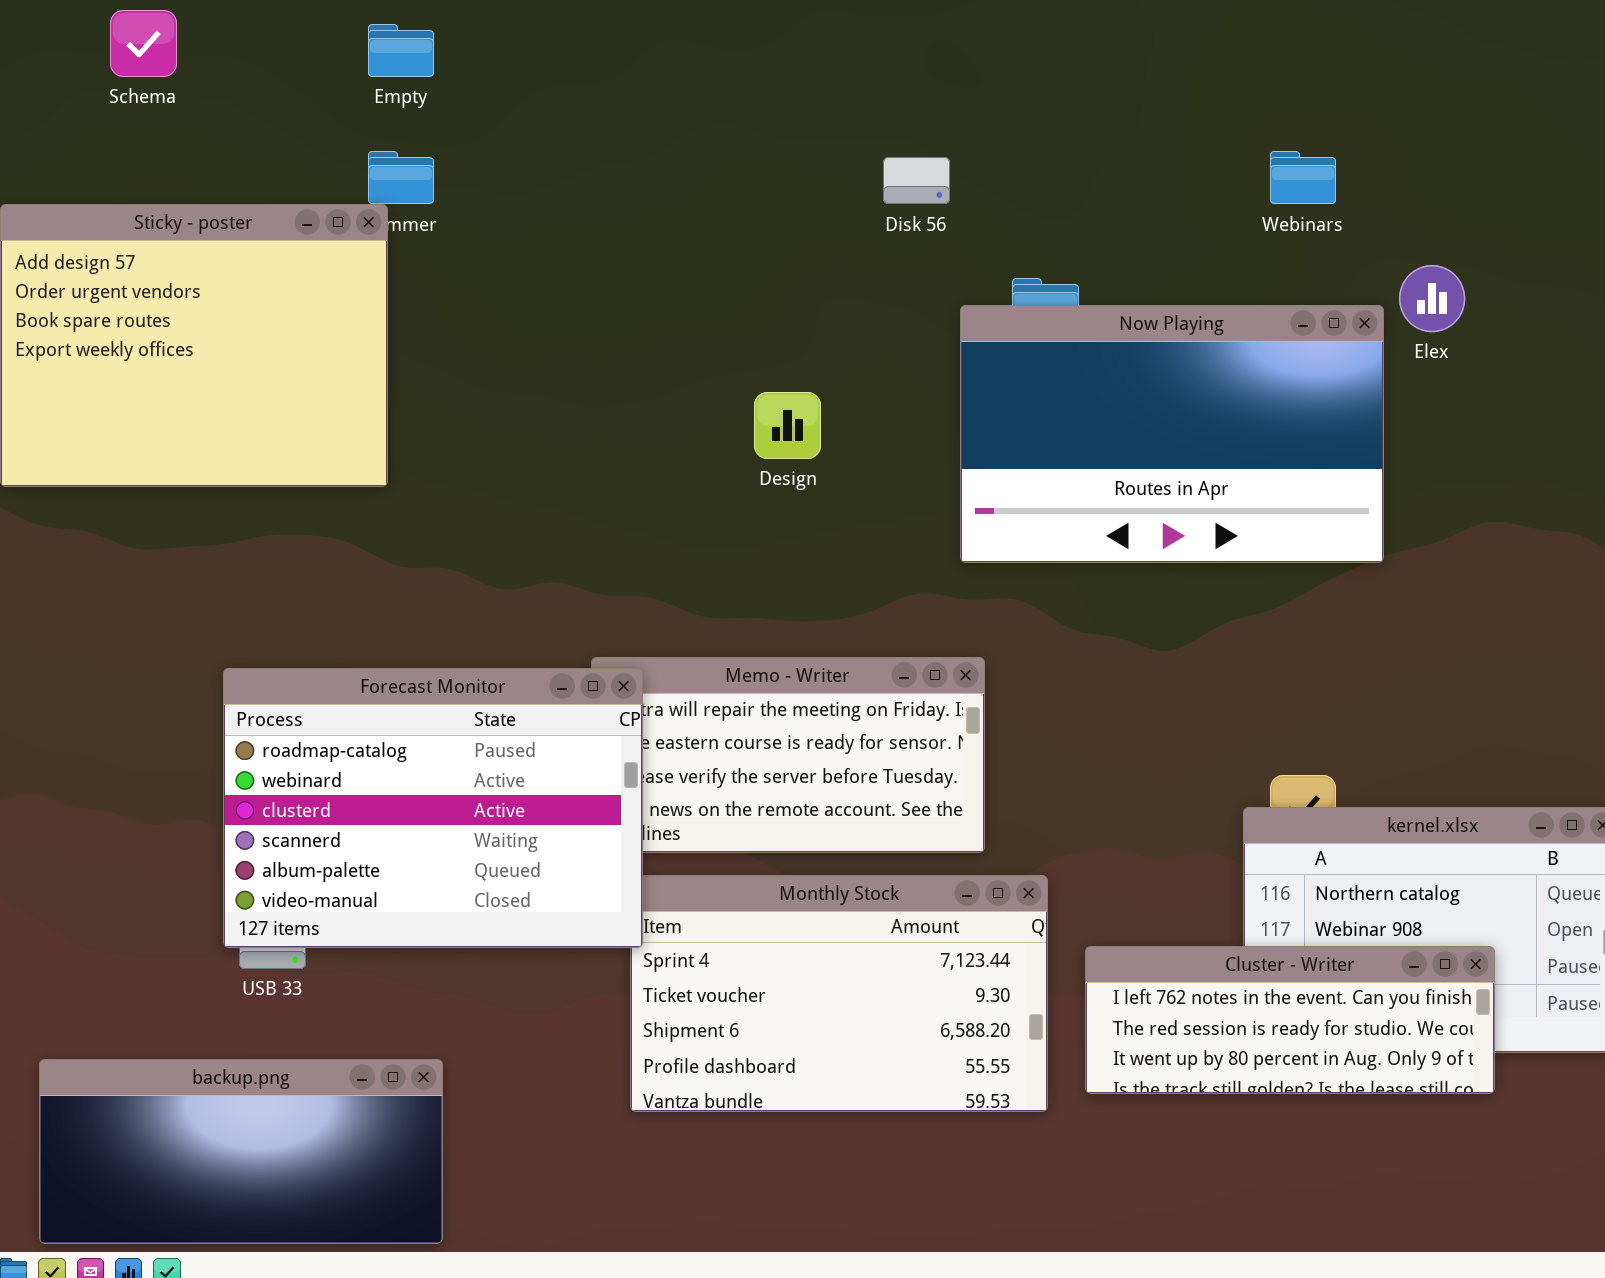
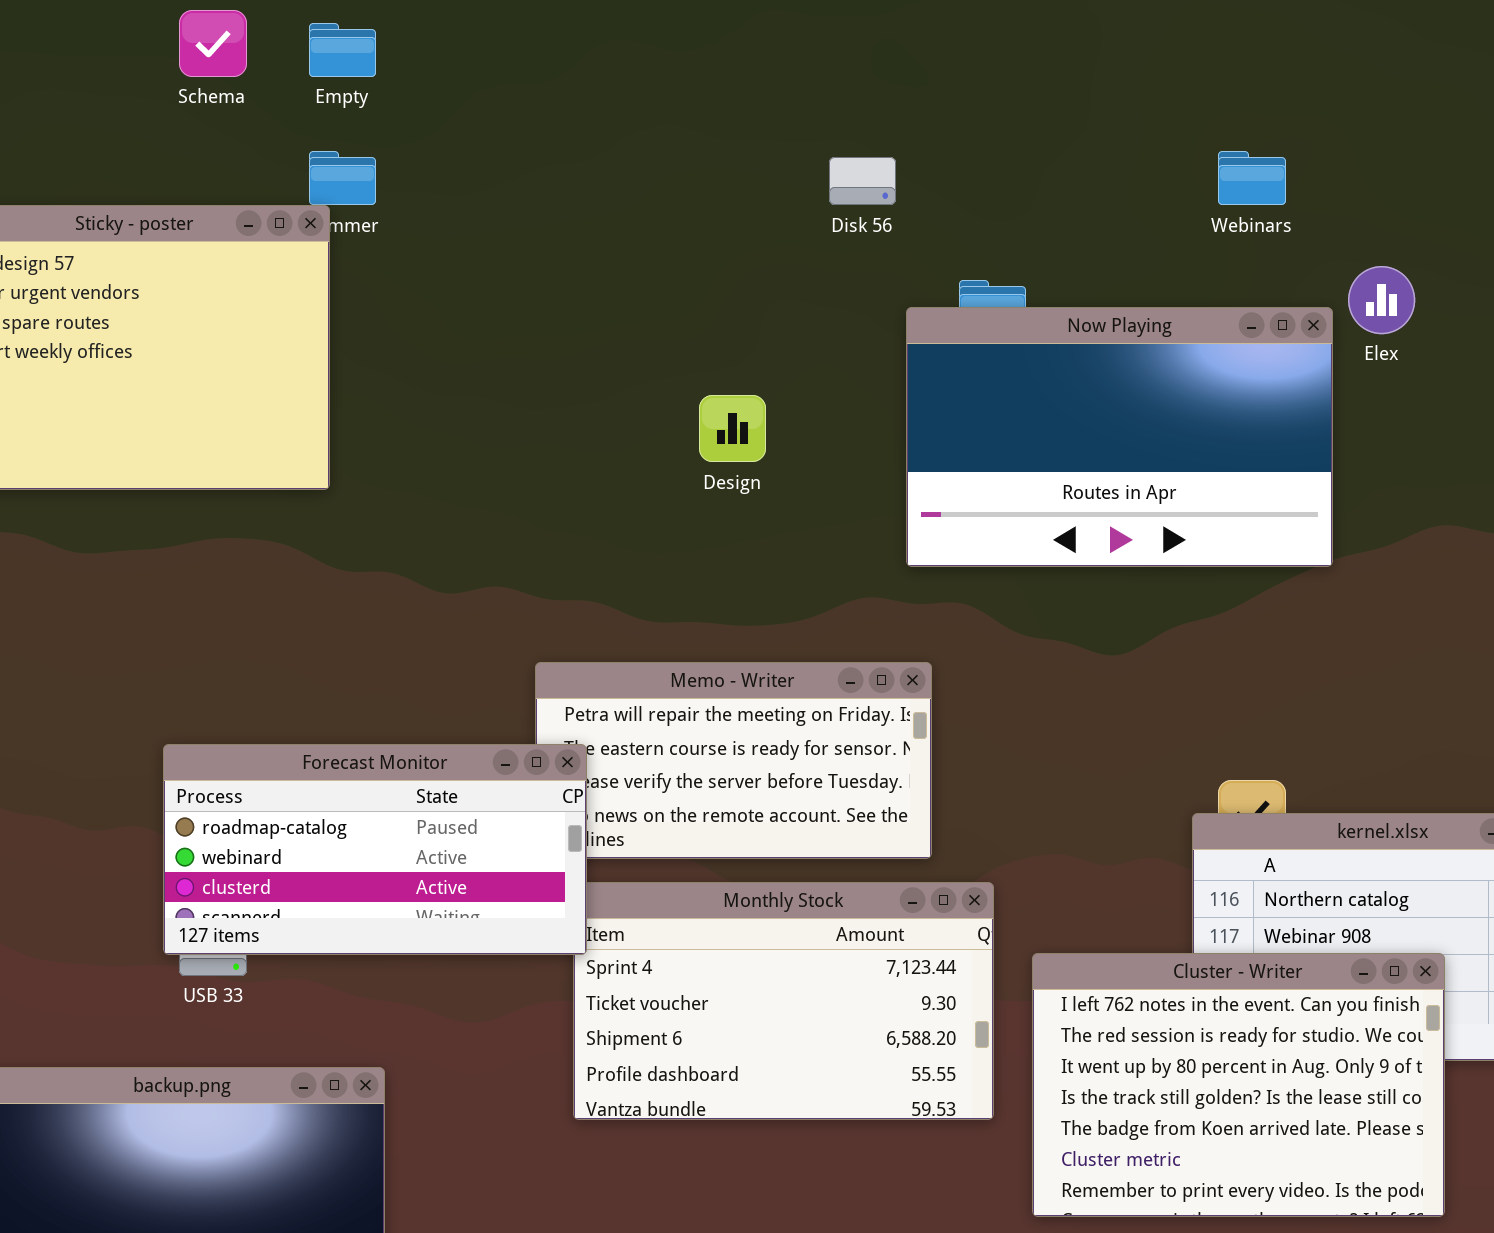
Schema: [110,10,177,77] -> [179,10,247,77], moved
Forecast Monitor: [223,668,643,948] -> [163,744,587,955], resized
Cluster - Writer: [1085,946,1495,1094] -> [1032,953,1445,1217], resized

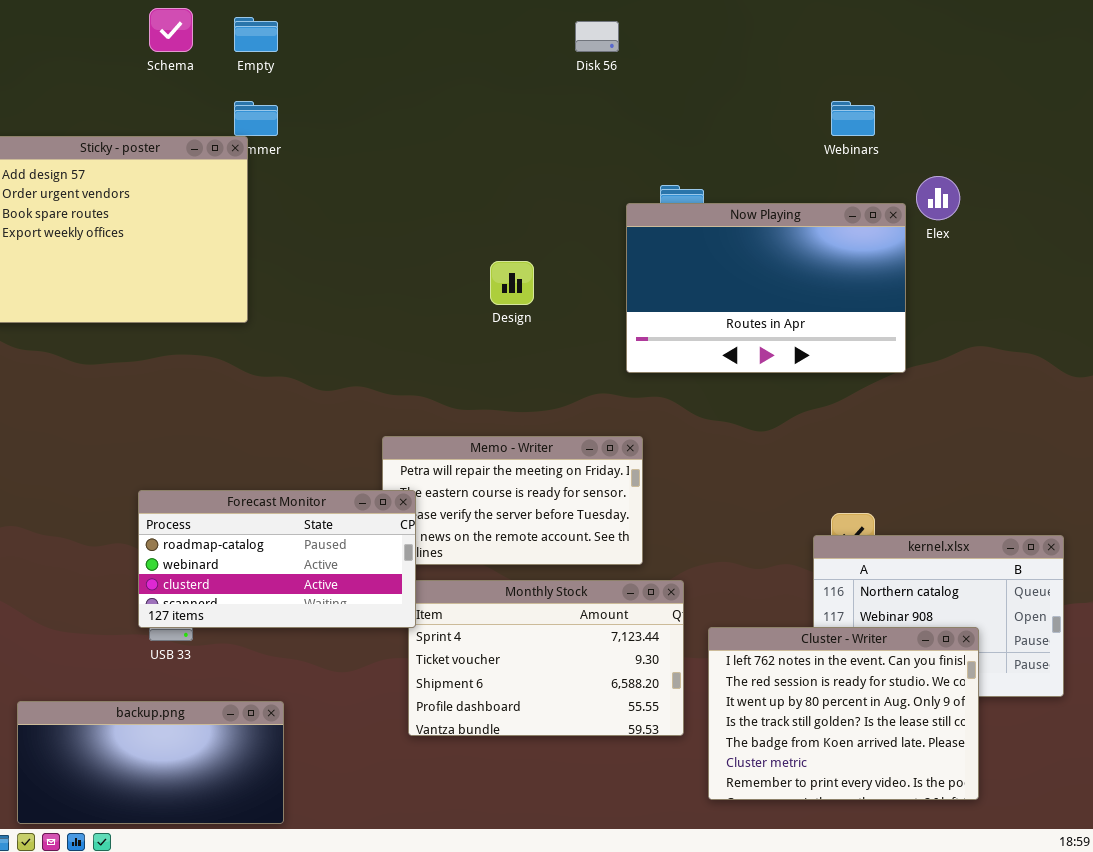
Disk 56: [829,157,896,205] -> [575,21,619,52], moved

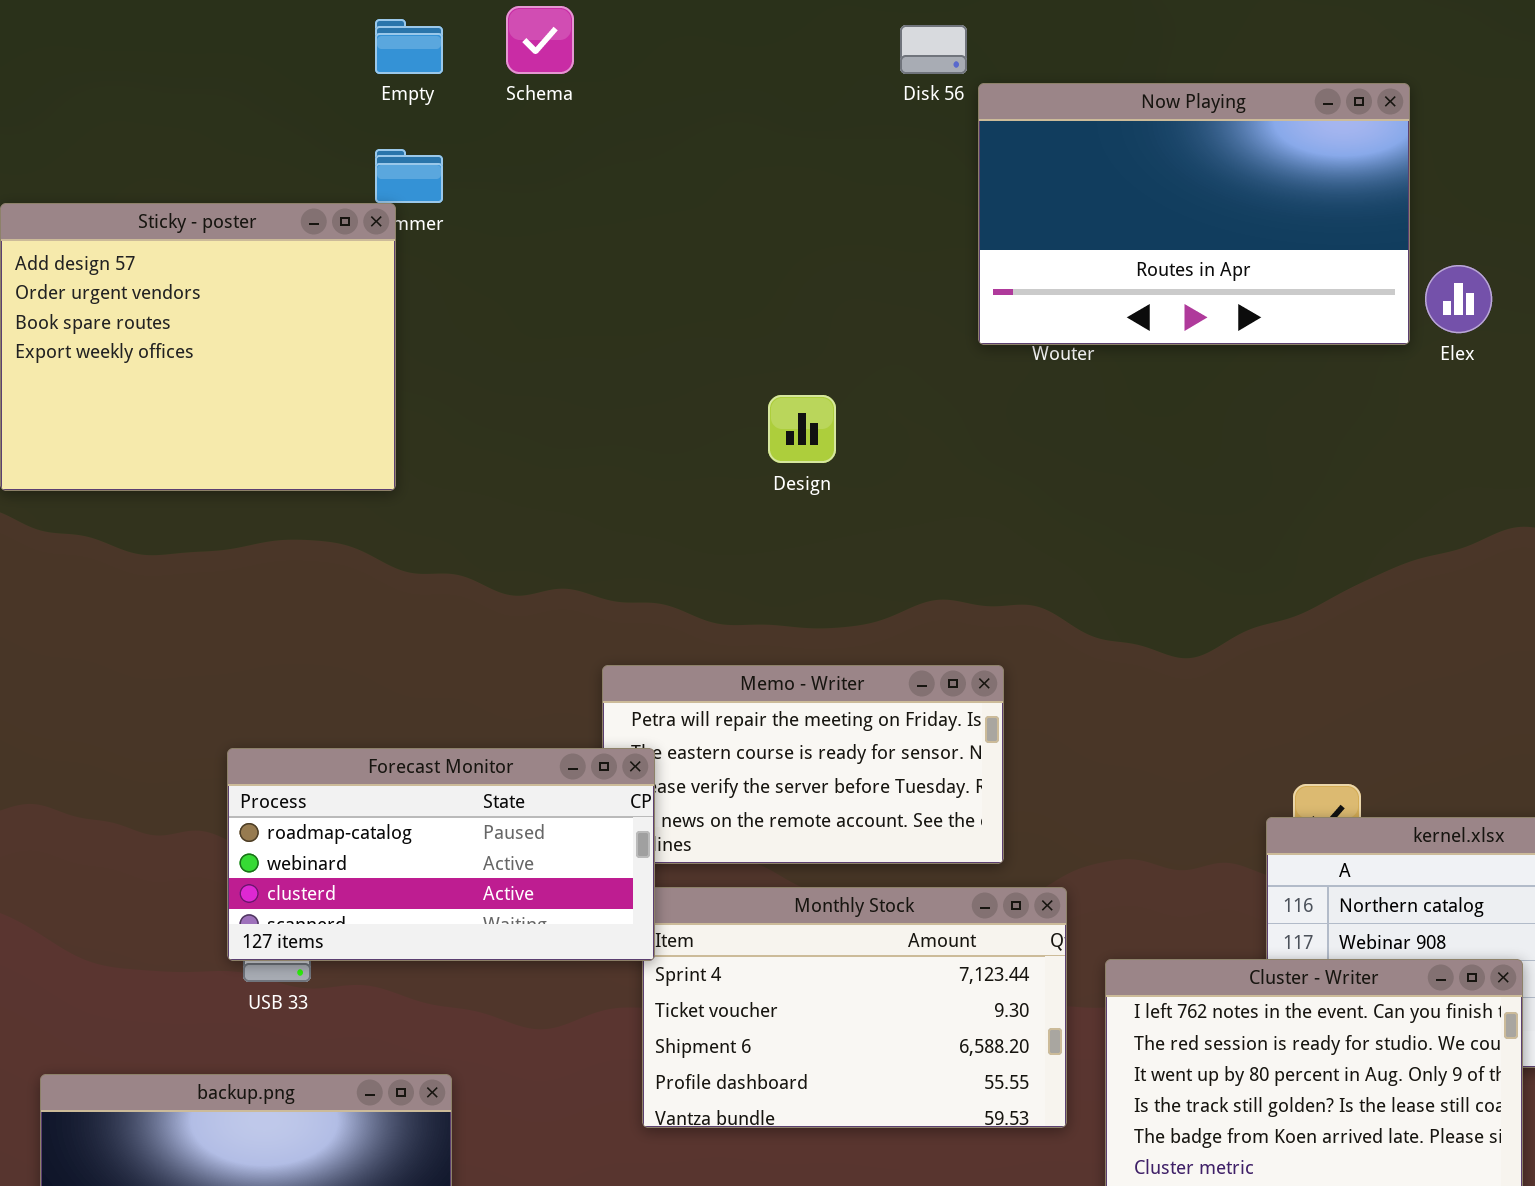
Schema: [149,8,193,52] -> [506,6,574,74], moved
Now Playing: [626,203,906,373] -> [978,83,1410,345], moved

